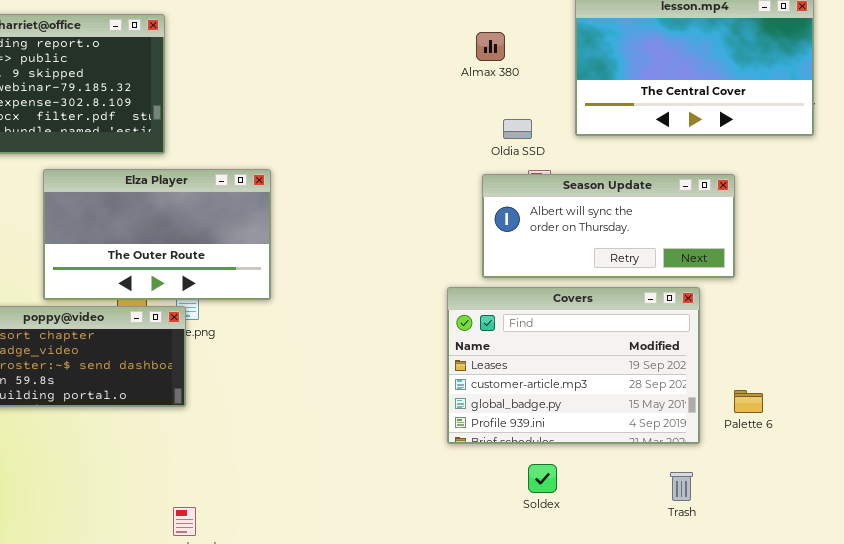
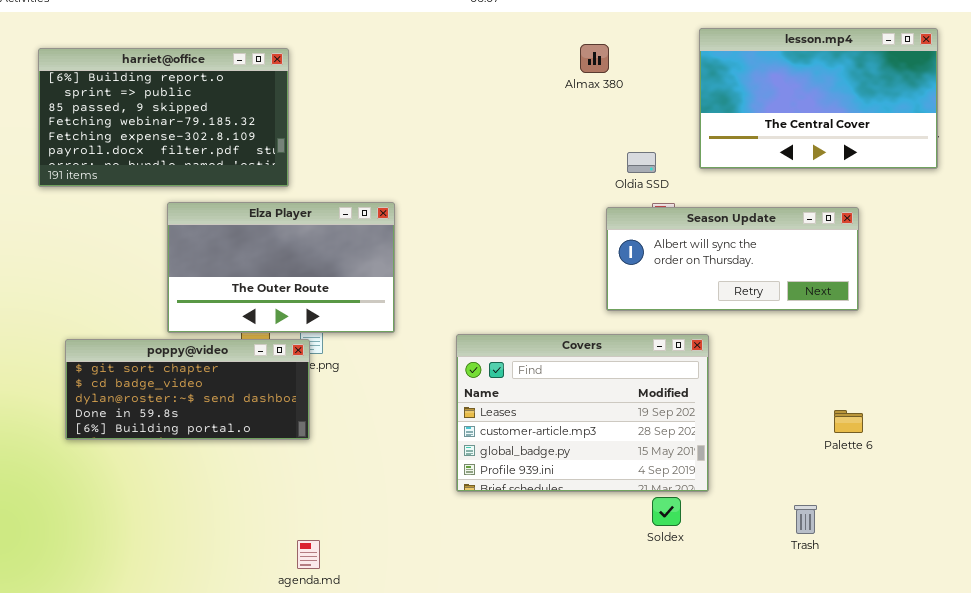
Almax 380: [476,32,505,61] -> [580,44,609,73], moved
Covers: [447,287,700,444] -> [456,334,709,492], moved
Palette 6: [734,390,763,413] -> [834,410,863,433], moved

